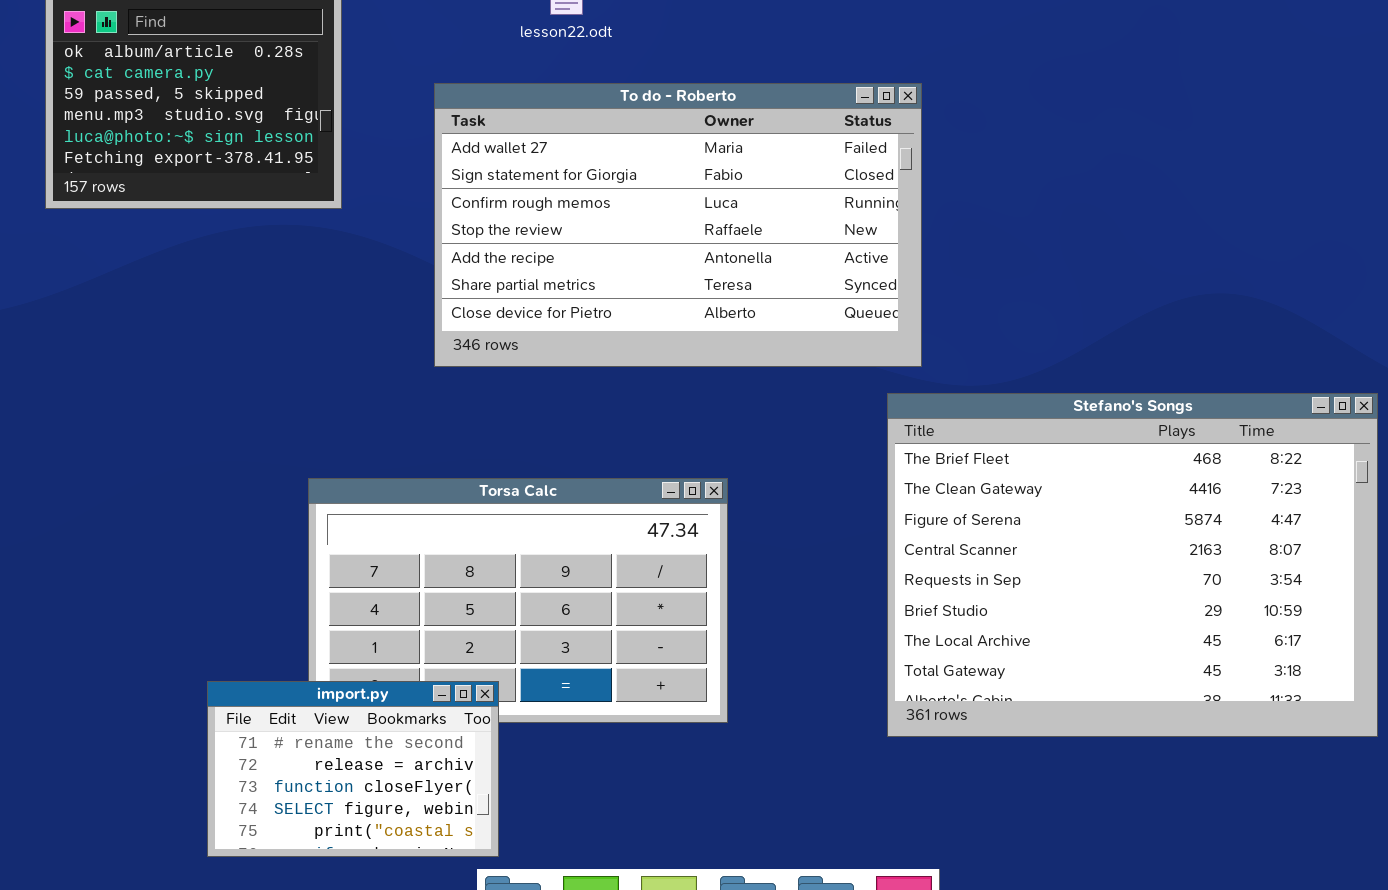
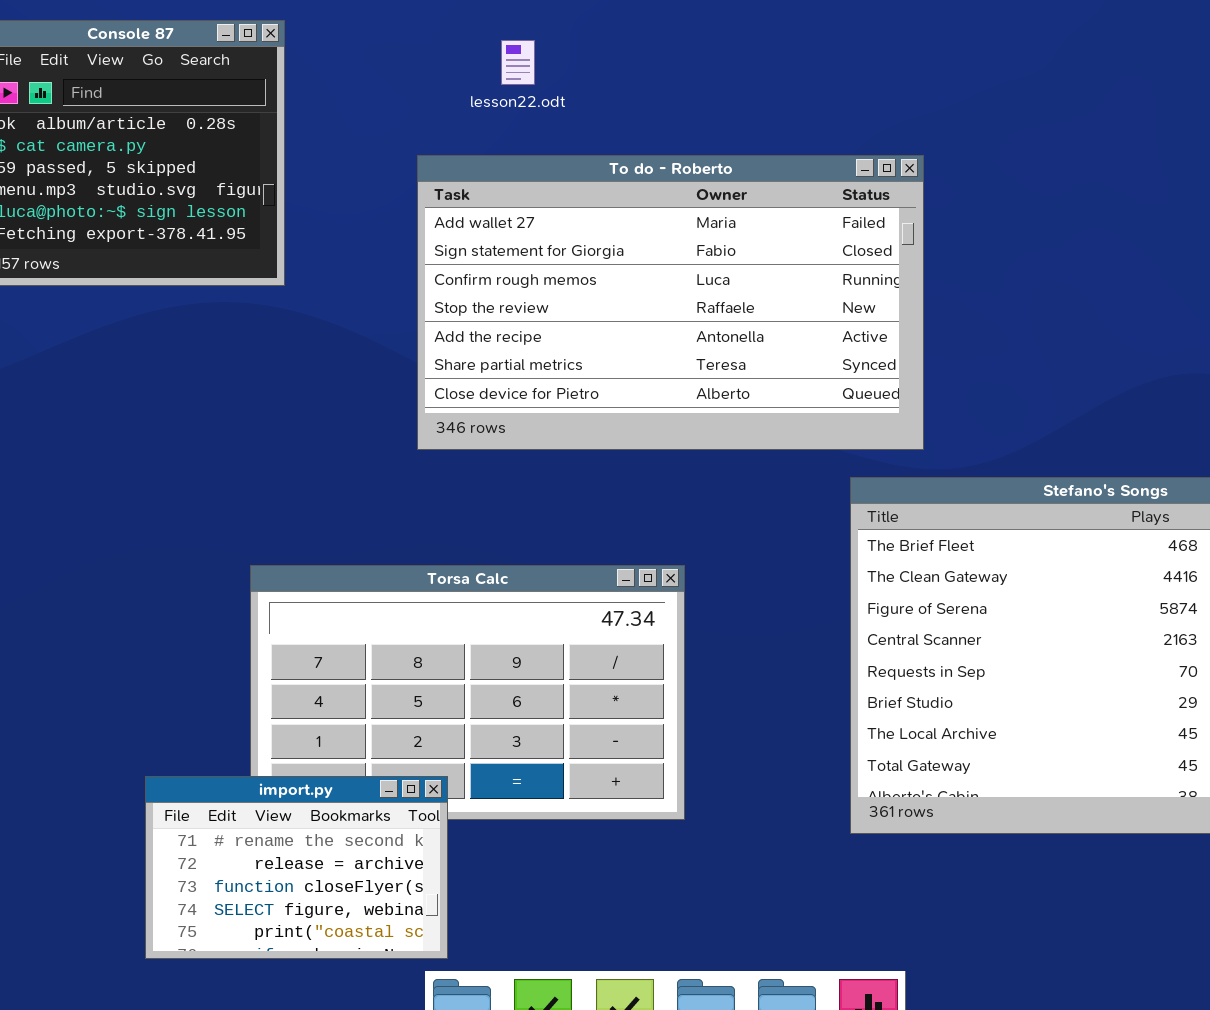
To do - Roberto: [434,83,922,367] -> [417,155,924,450], moved

